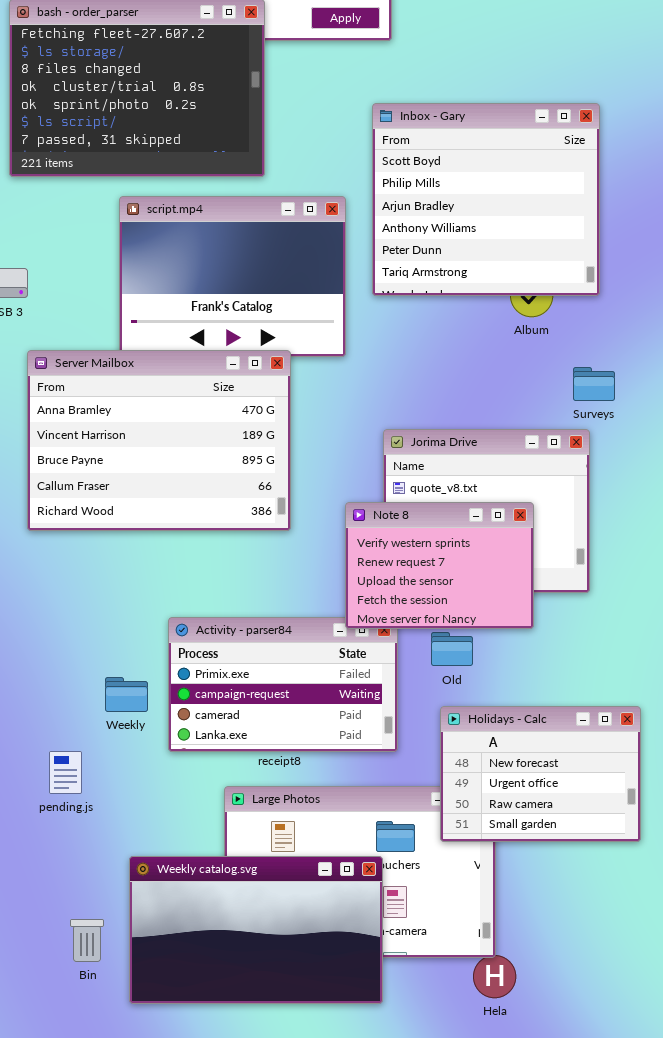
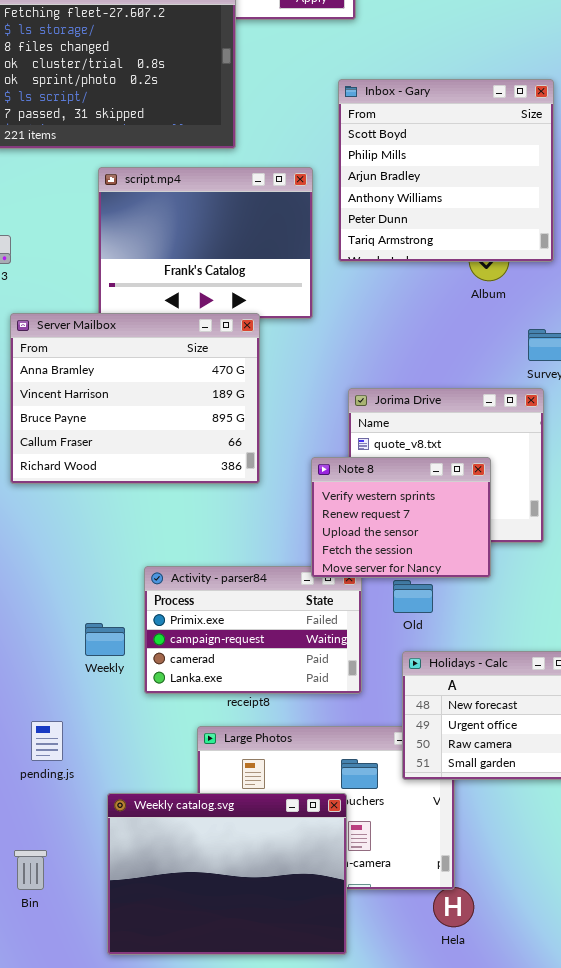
pending.js: [49,751,82,794] -> [31,721,63,761], moved
Weekly catalog.svg: [129,856,383,1004] -> [107,793,347,955], resized
Bin: [70,919,104,962] -> [14,850,47,890], moved

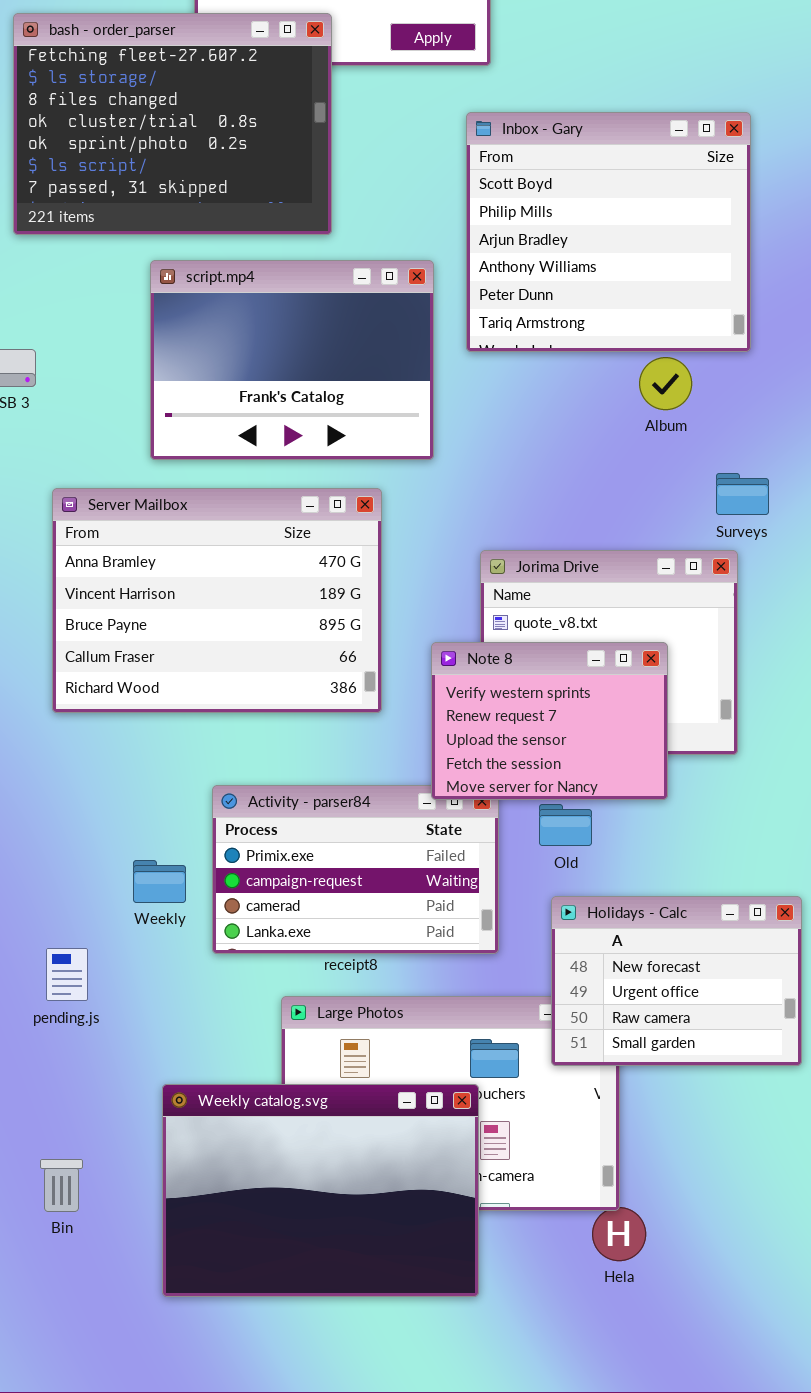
Inbox - Gary: [338,79,554,262] -> [466,112,751,352], moved
Server Mailbox: [10,313,260,484] -> [52,488,382,713], moved
pending.js: [31,721,63,761] -> [46,948,88,1001], moved

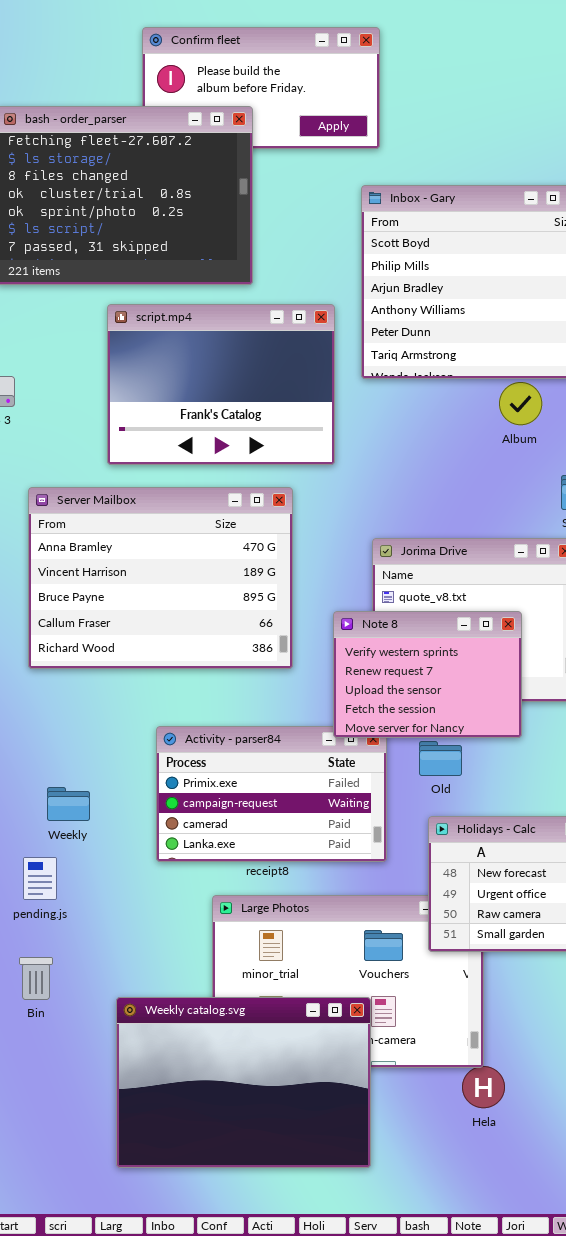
Weekly: [133,860,186,903] -> [47,787,90,821], moved
Weekly catalog.svg: [162,1084,479,1297] -> [116,997,371,1168], moved
Bin: [40,1159,83,1212] -> [19,957,53,1000], moved

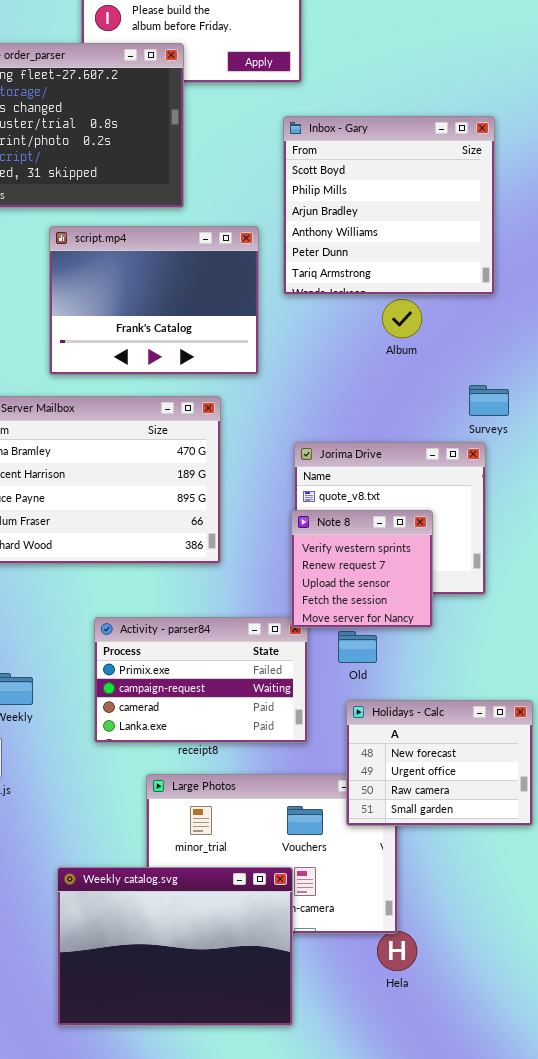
Album: [499,382,542,425] -> [382,299,422,338], moved
Note 8: [333,611,522,738] -> [291,510,433,628], resized

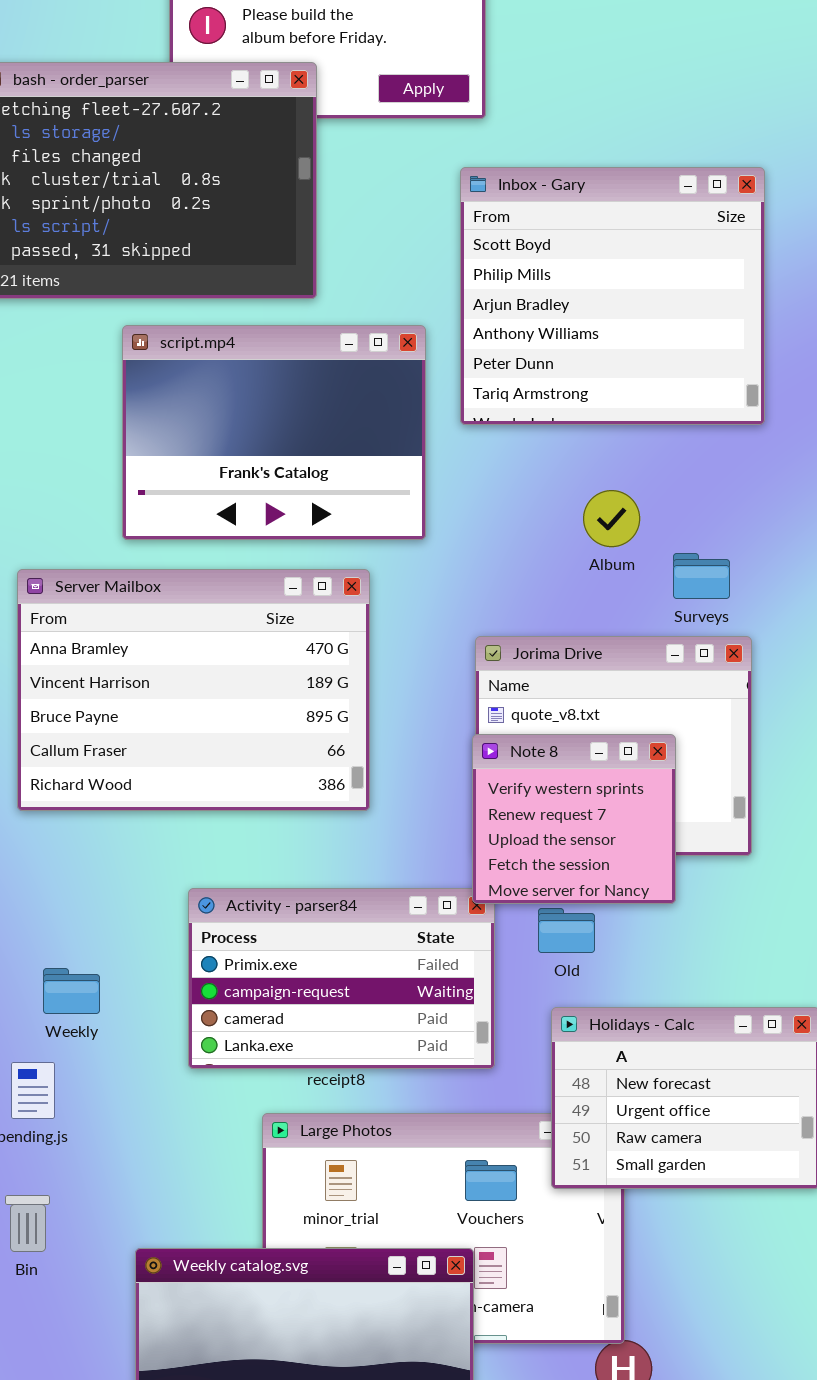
Album: [382,299,422,338] -> [583,490,640,547], moved
Surveys: [469,385,509,416] -> [673,553,730,599], moved

